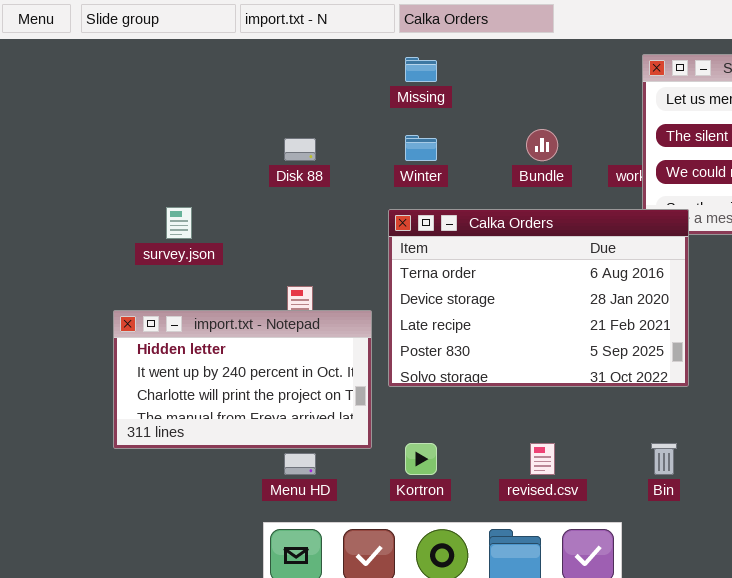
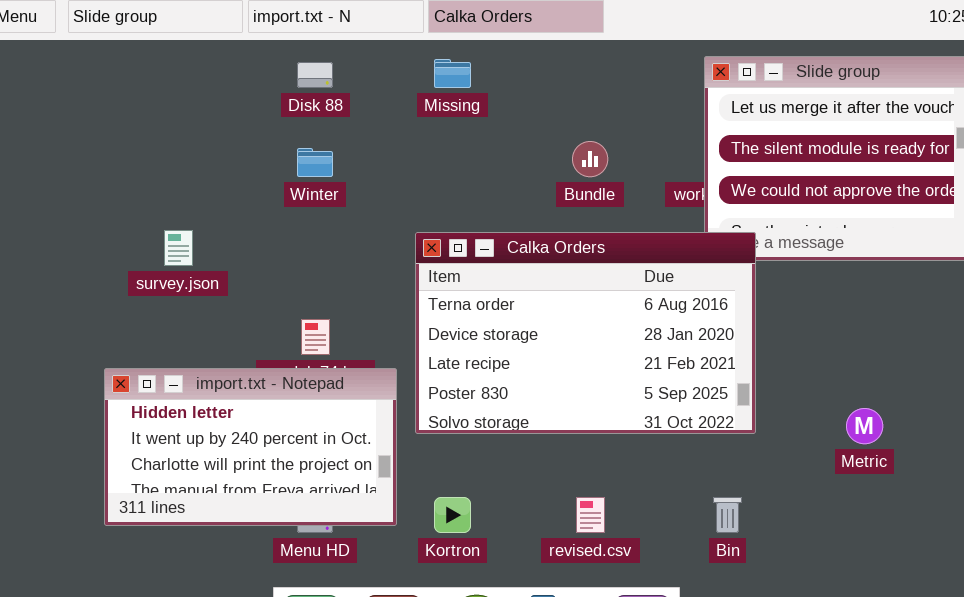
Winter: [405,135,437,161] -> [297,148,333,177], moved
Disk 88: [284,138,316,161] -> [297,62,333,88], moved
import.txt - Notepad: [113,310,372,449] -> [104,368,397,526], moved

